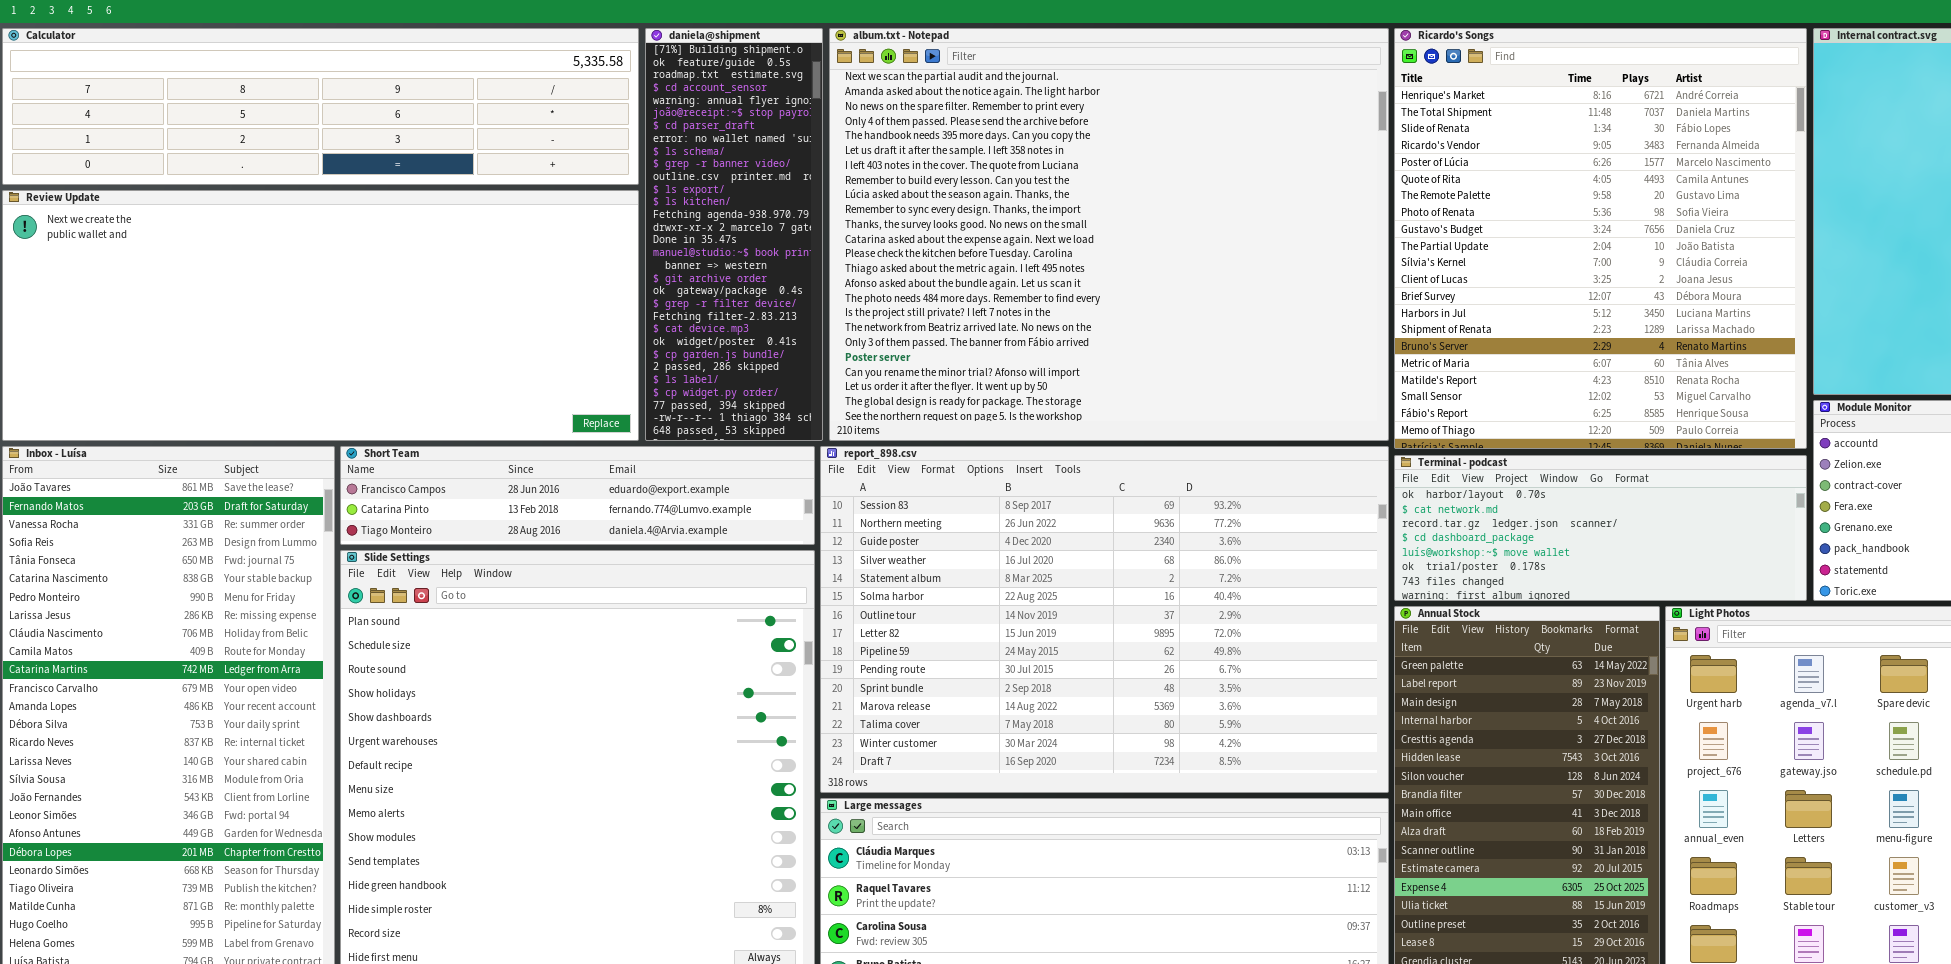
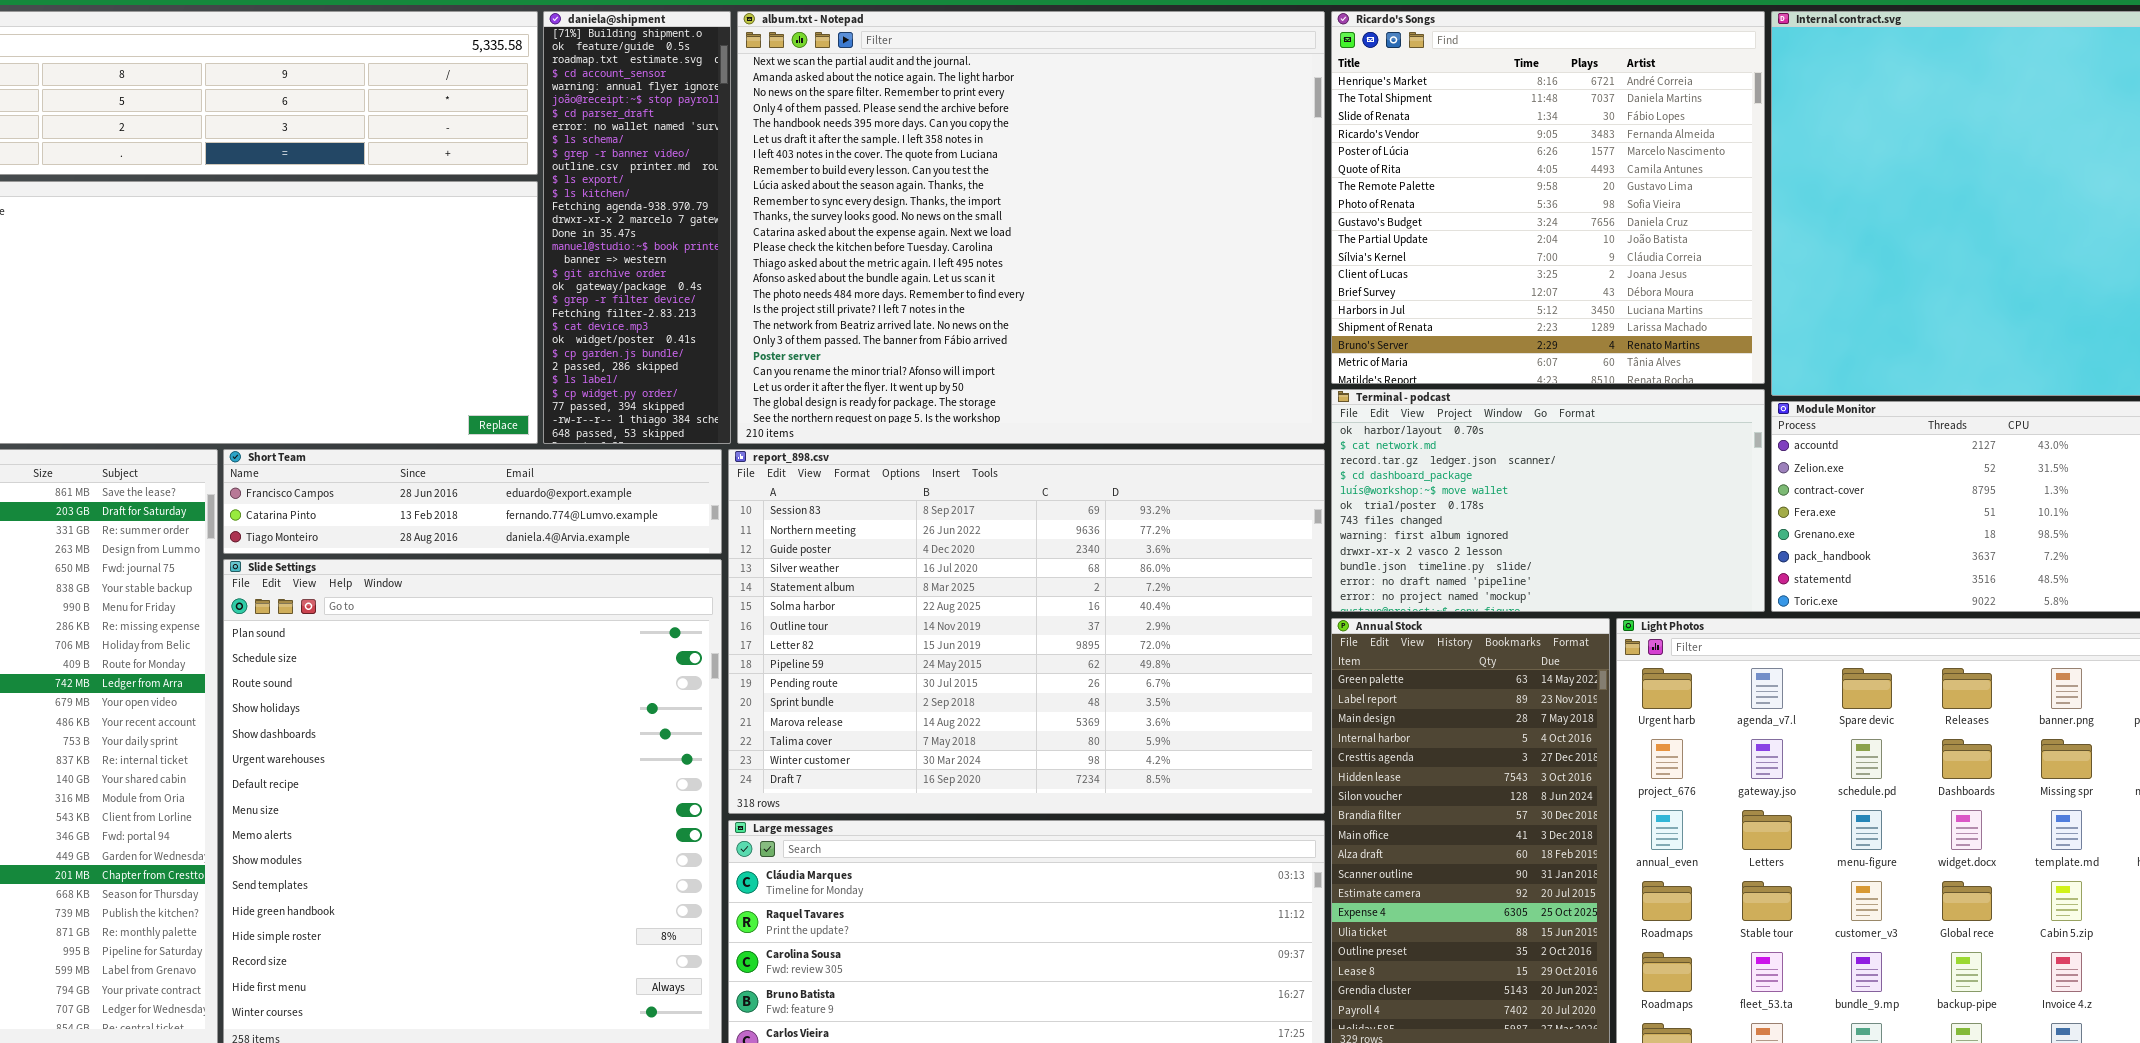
Ricardo's Songs: [1394,28,1807,449] -> [1331,11,1765,384], resized
Terminal - podcast: [1394,455,1807,601] -> [1331,389,1765,612], resized

